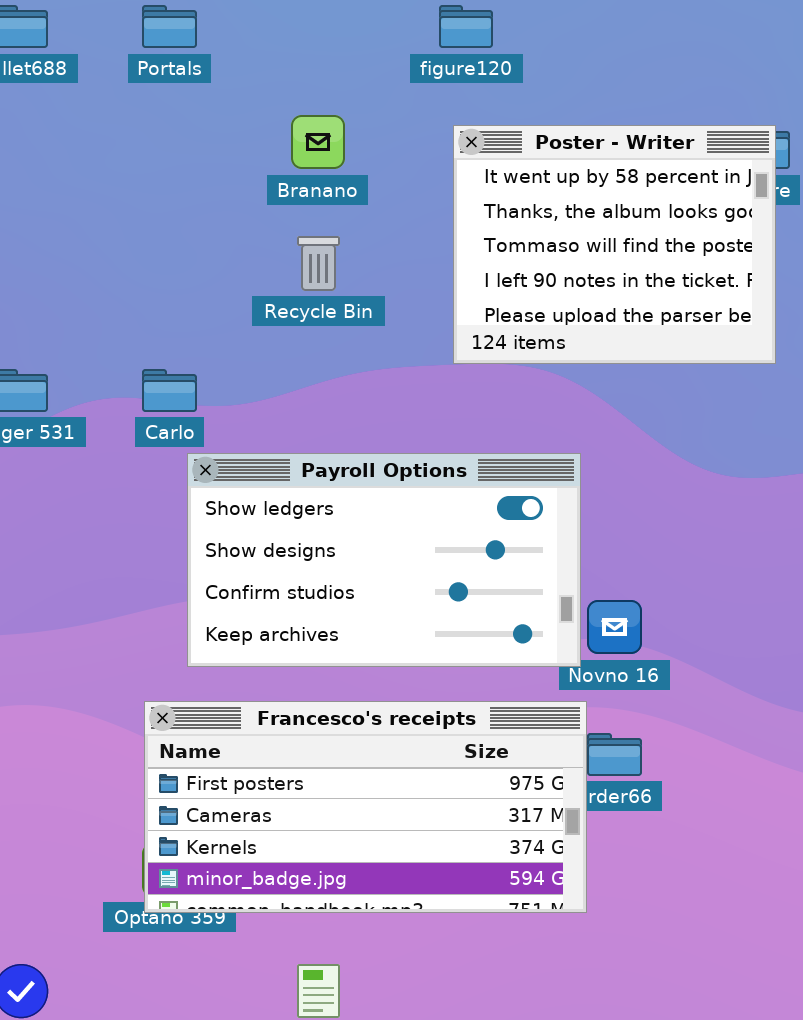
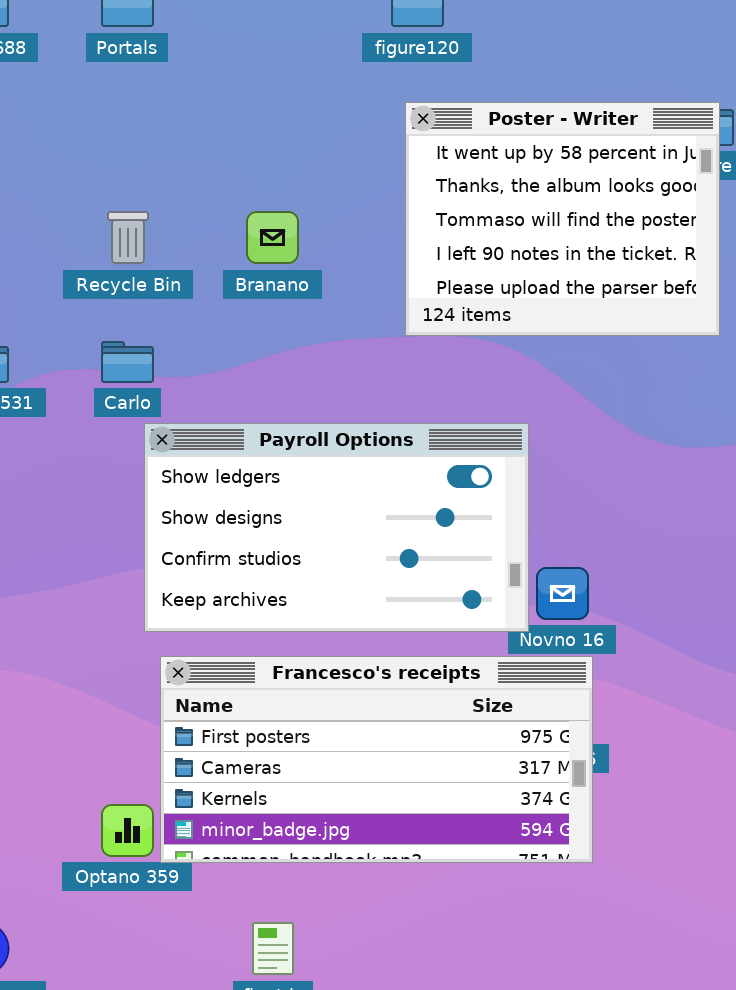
Branano: [291,115,345,169] -> [246,211,299,264], moved
Recycle Bin: [297,236,340,291] -> [107,211,149,264], moved
Francesco's receipts: [144,701,587,913] -> [160,656,593,863], moved

